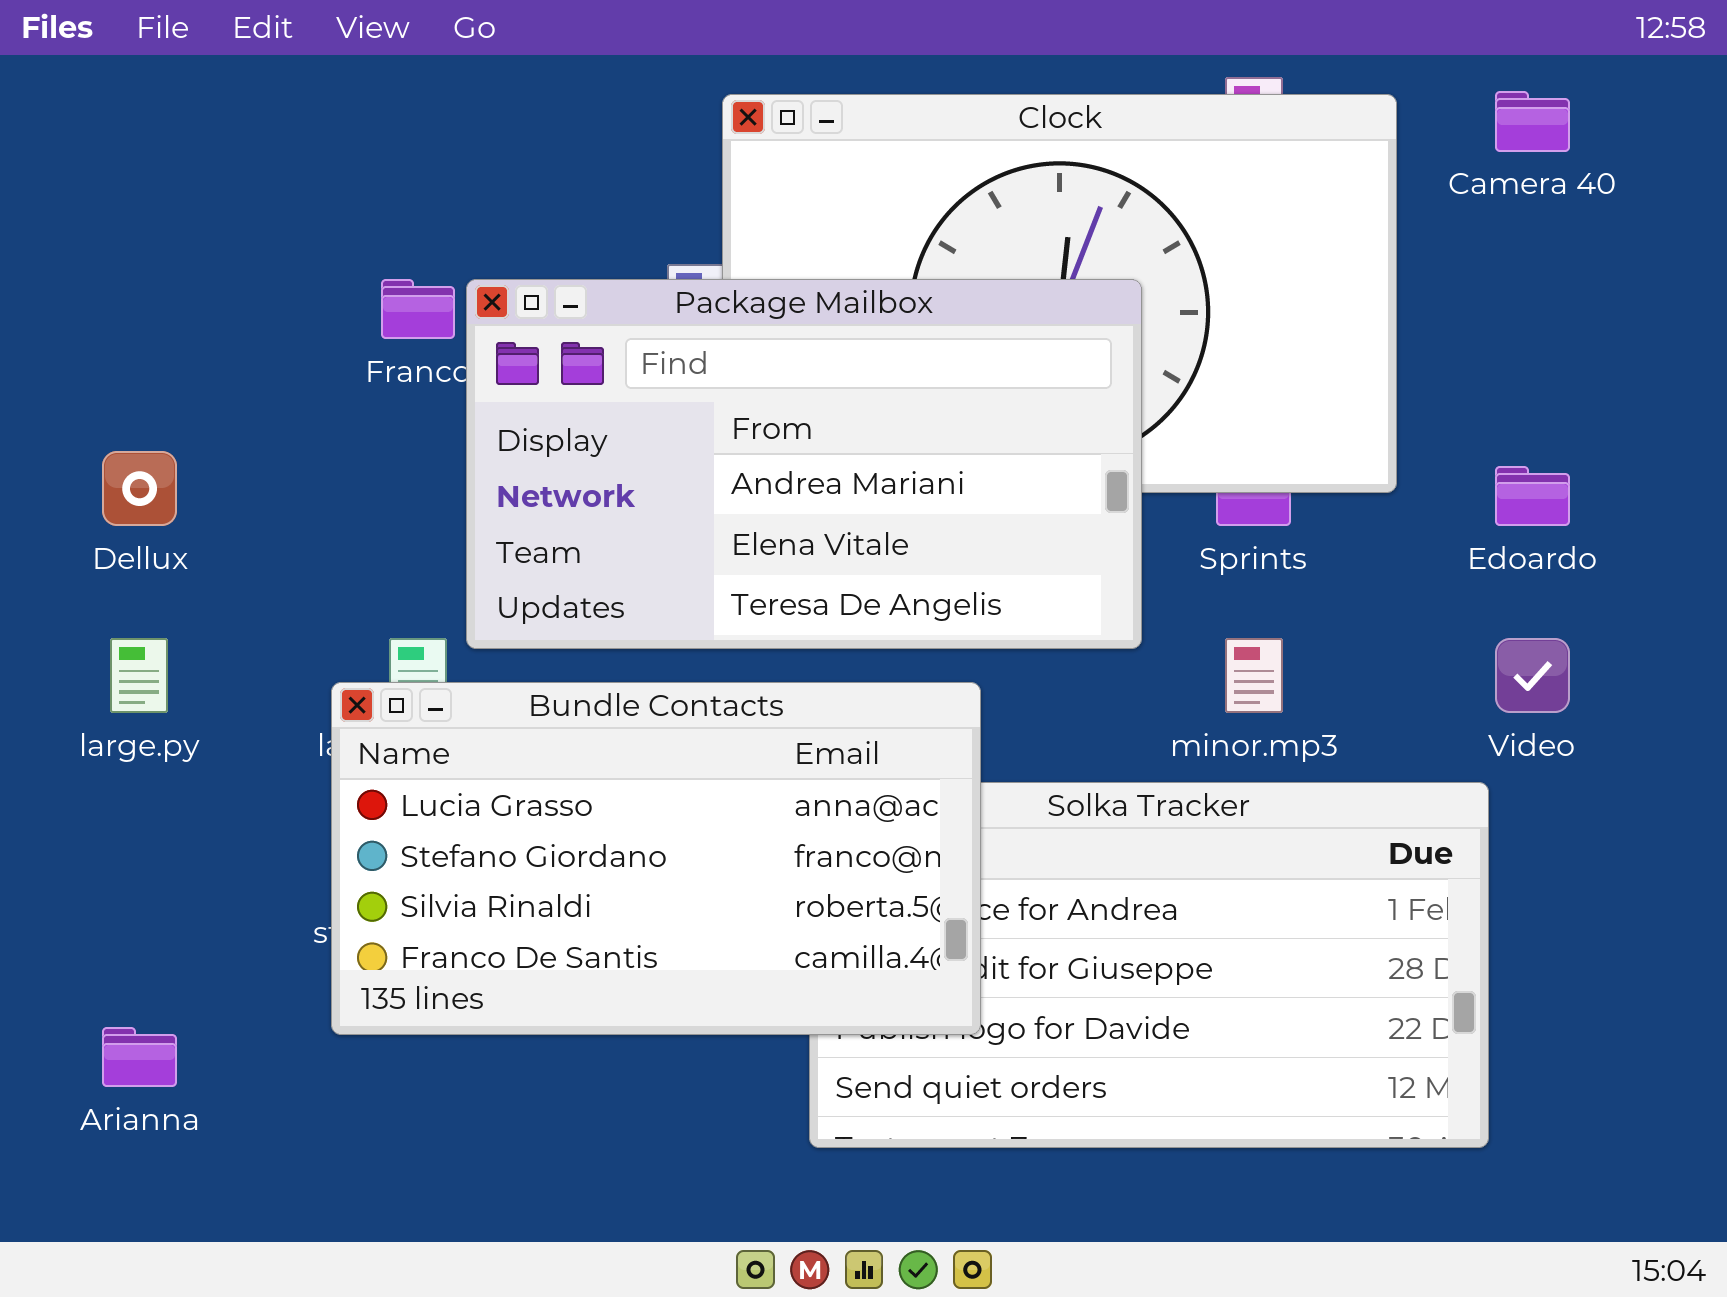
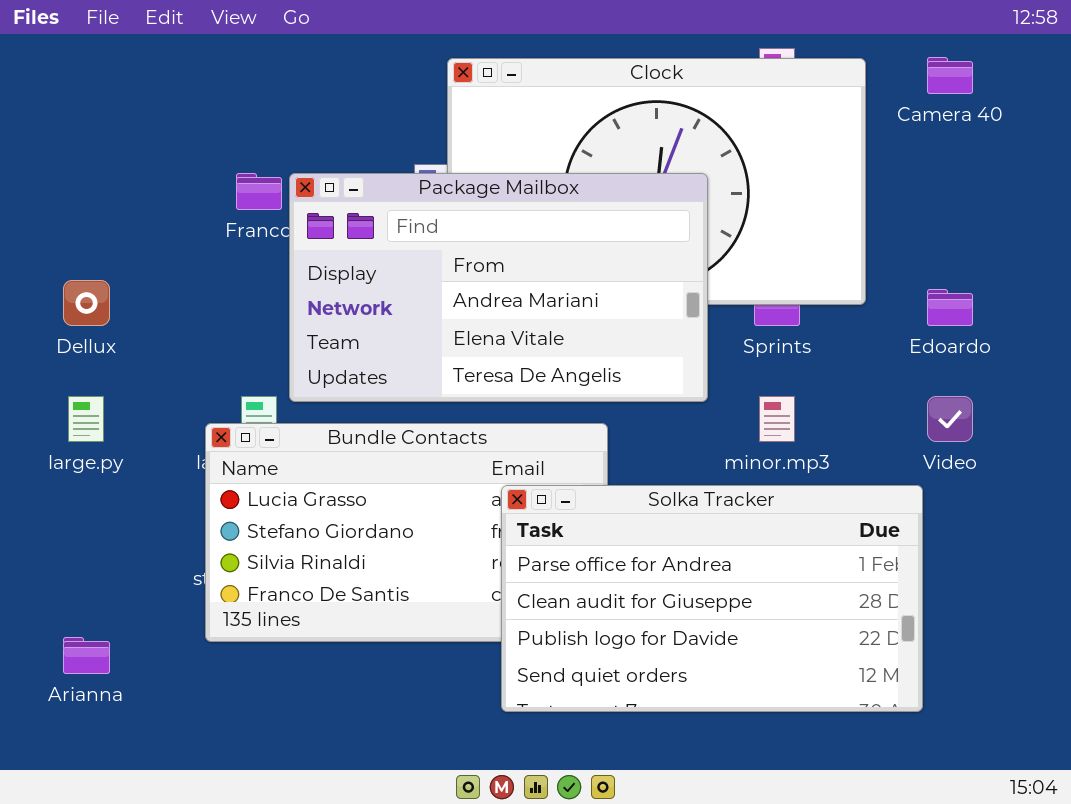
Solka Tracker: [809,782,1489,1148] -> [501,485,923,712], raised

